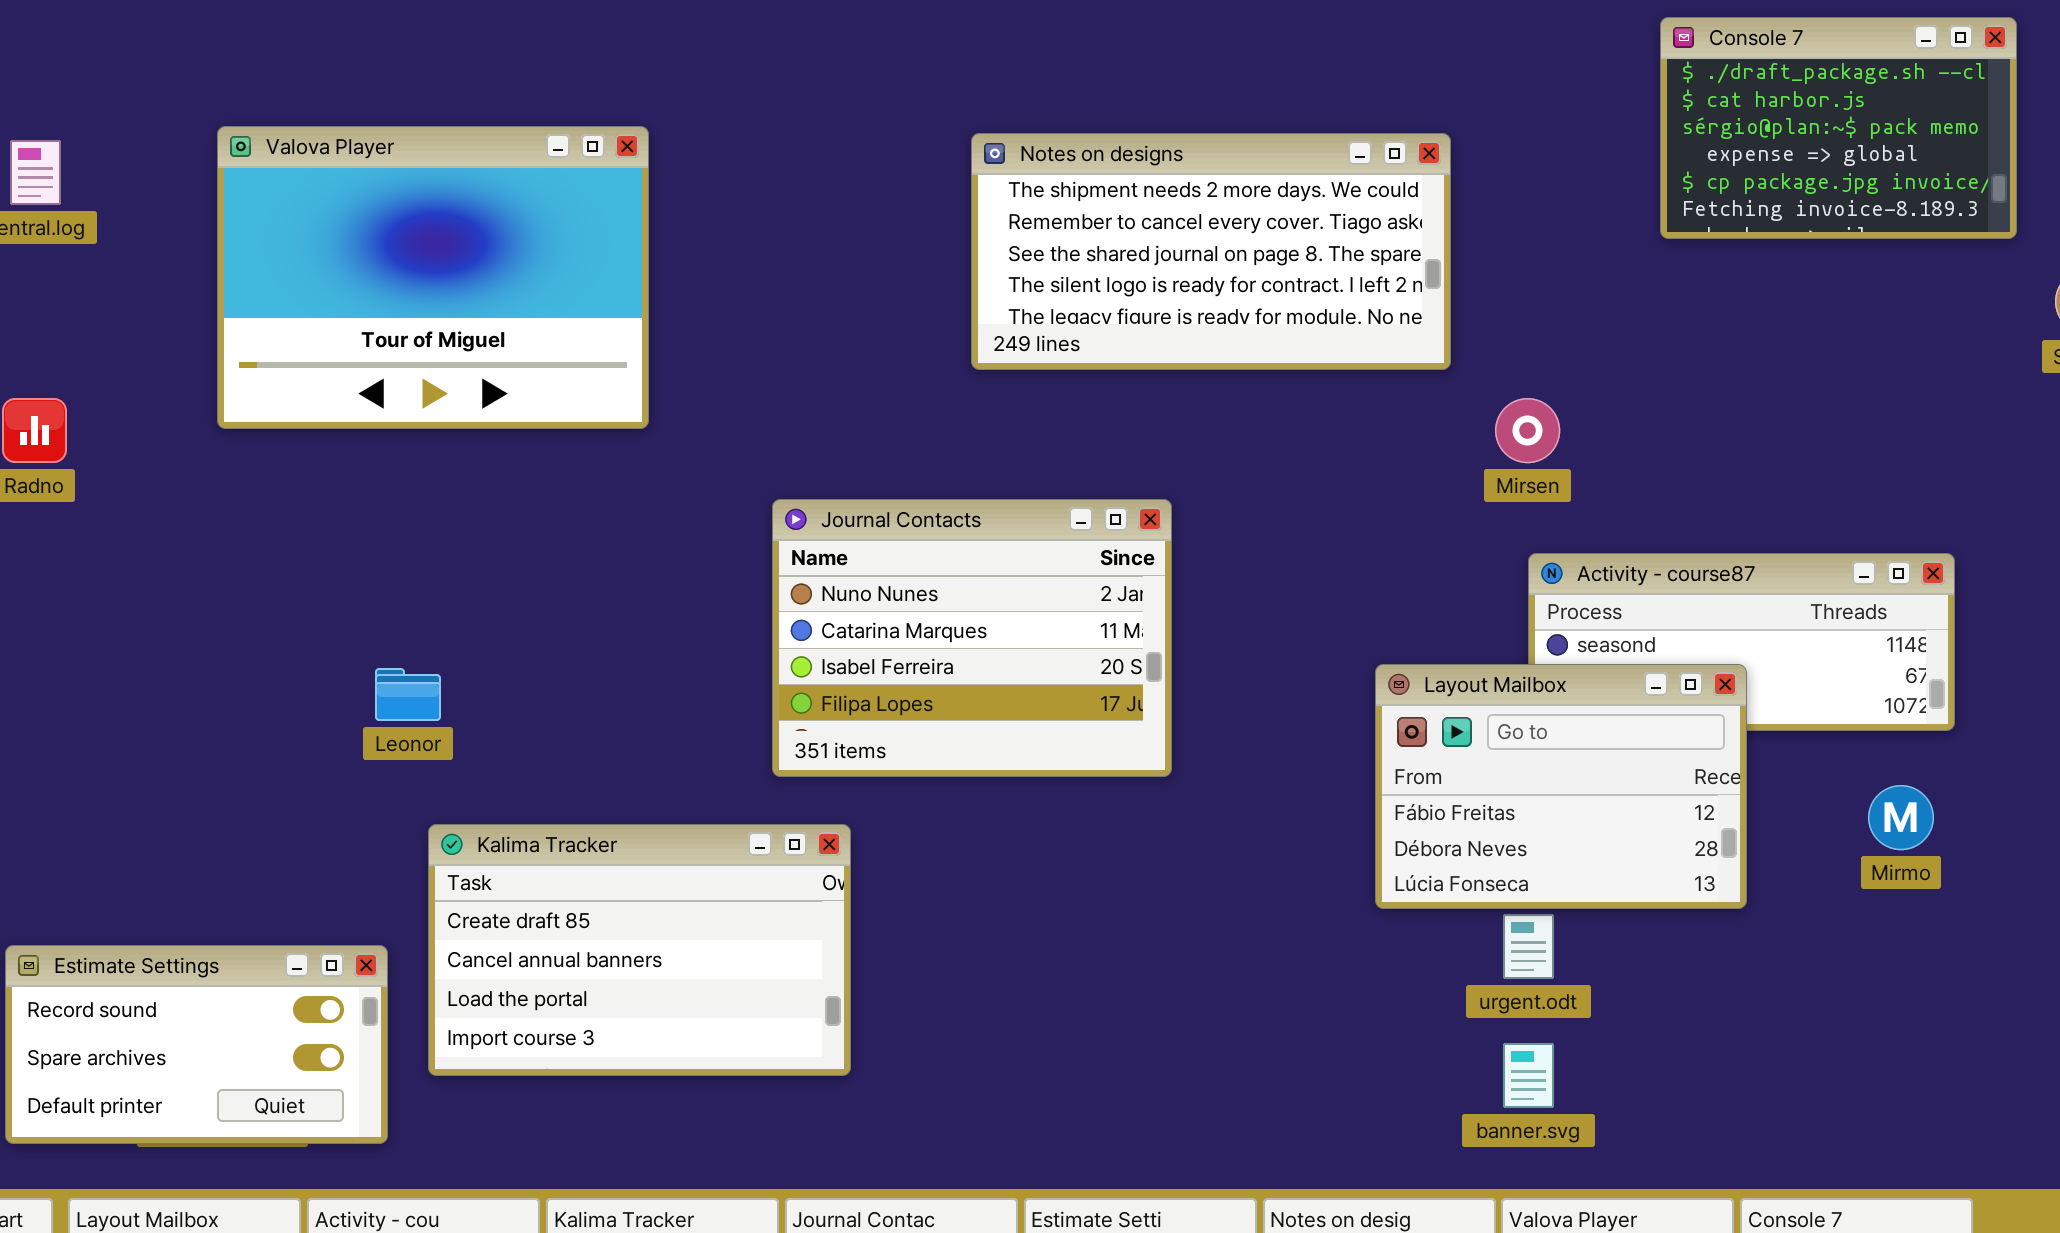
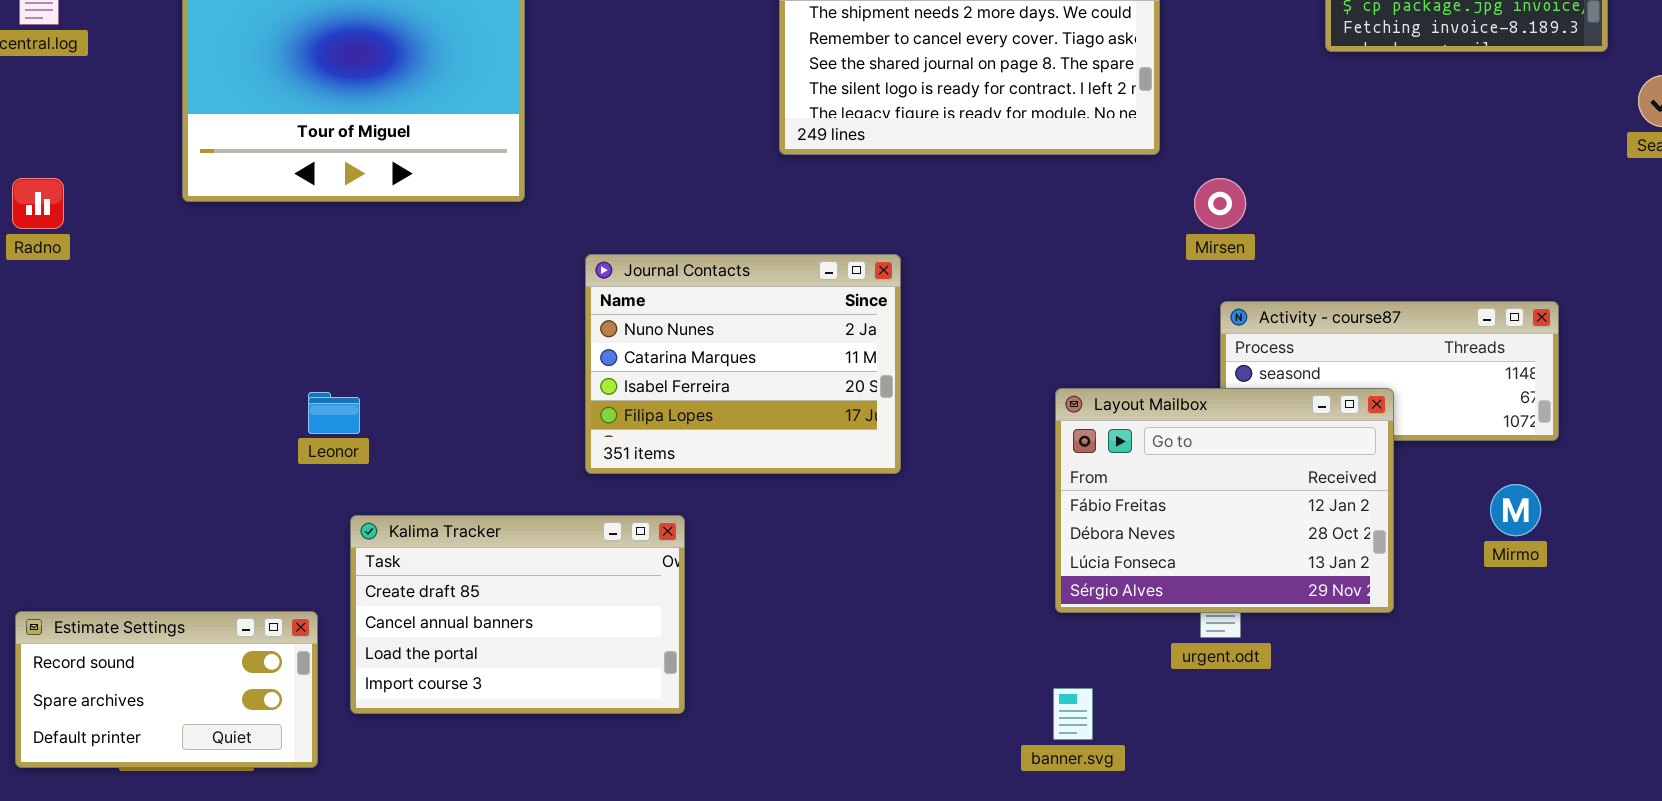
Journal Contacts: [772,499,1172,777] -> [585,254,901,474], moved
Layout Mailbox: [1375,664,1747,909] -> [1055,388,1394,613], resized
banner.svg: [1503,1043,1554,1108] -> [1053,688,1093,740], moved

